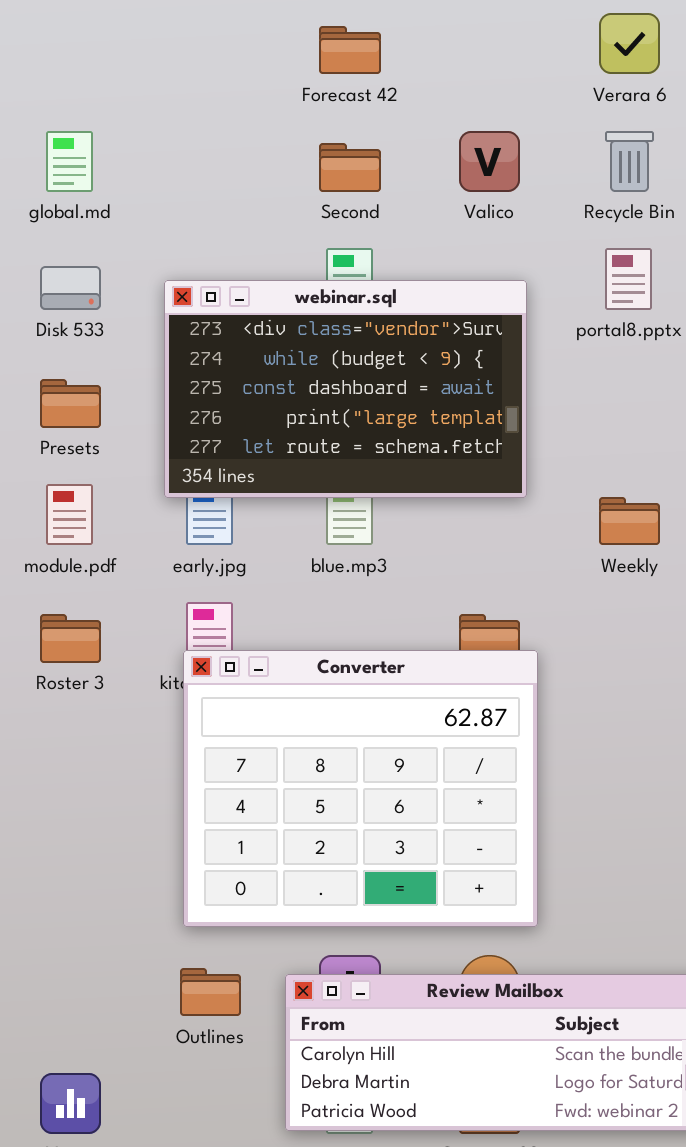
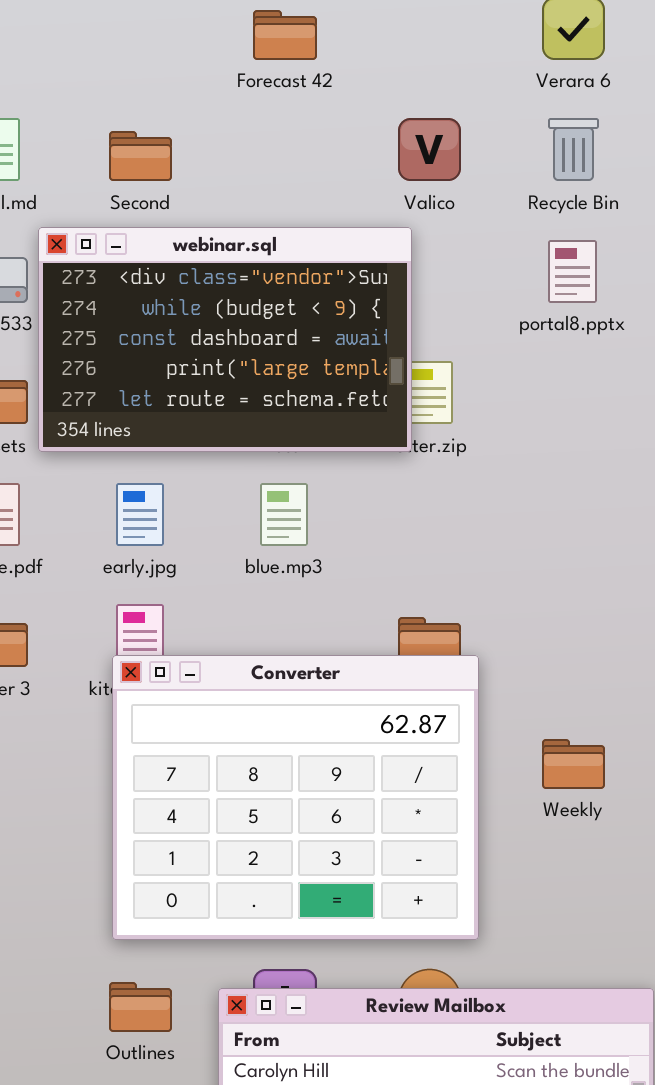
Second: [319,143,381,192] -> [109,131,172,181], moved
webinar.sql: [164,280,527,498] -> [38,227,412,452], moved
Weekly: [599,497,660,545] -> [542,739,605,789], moved

